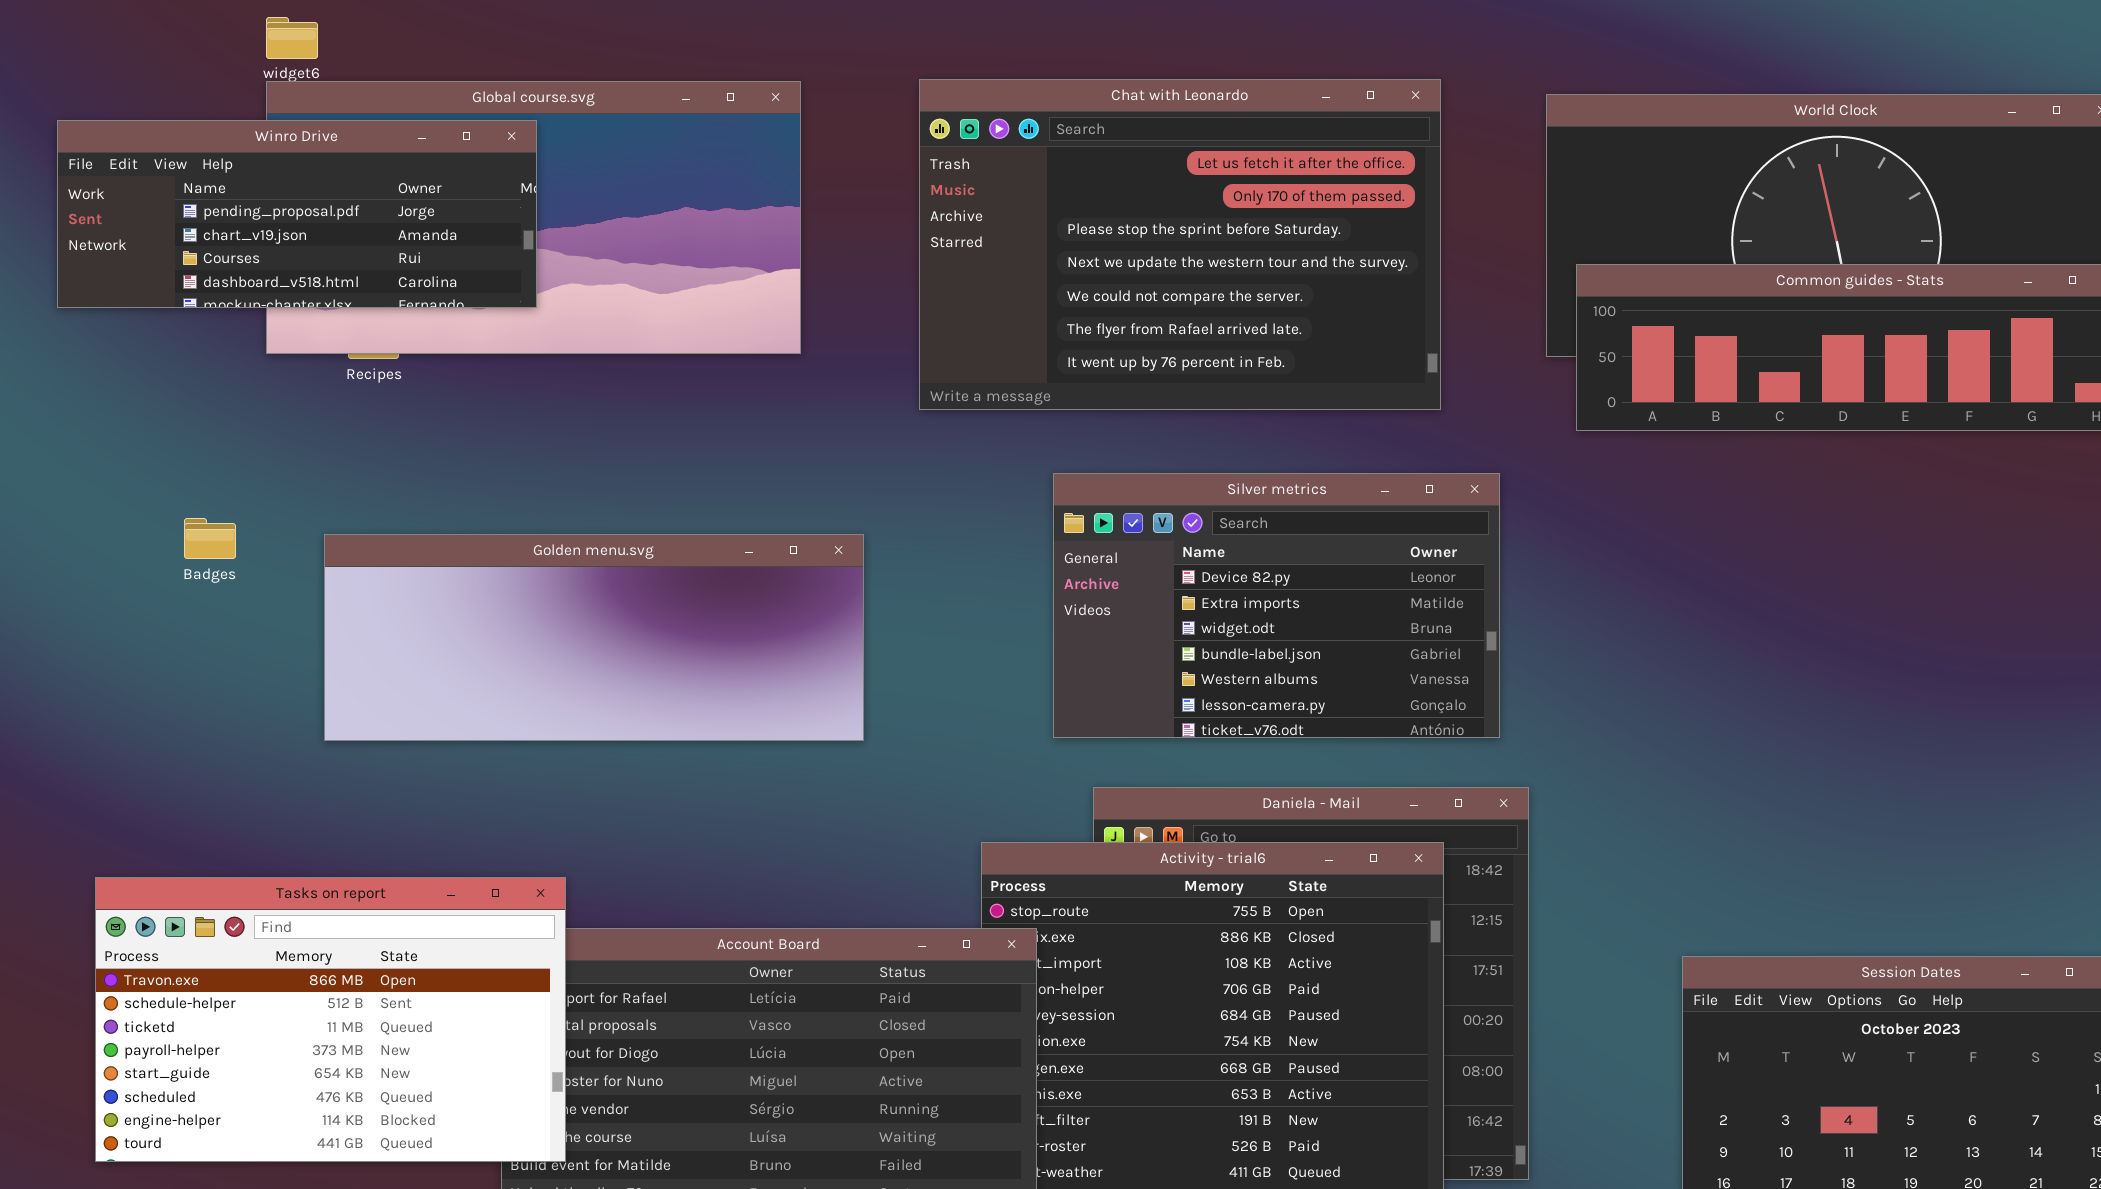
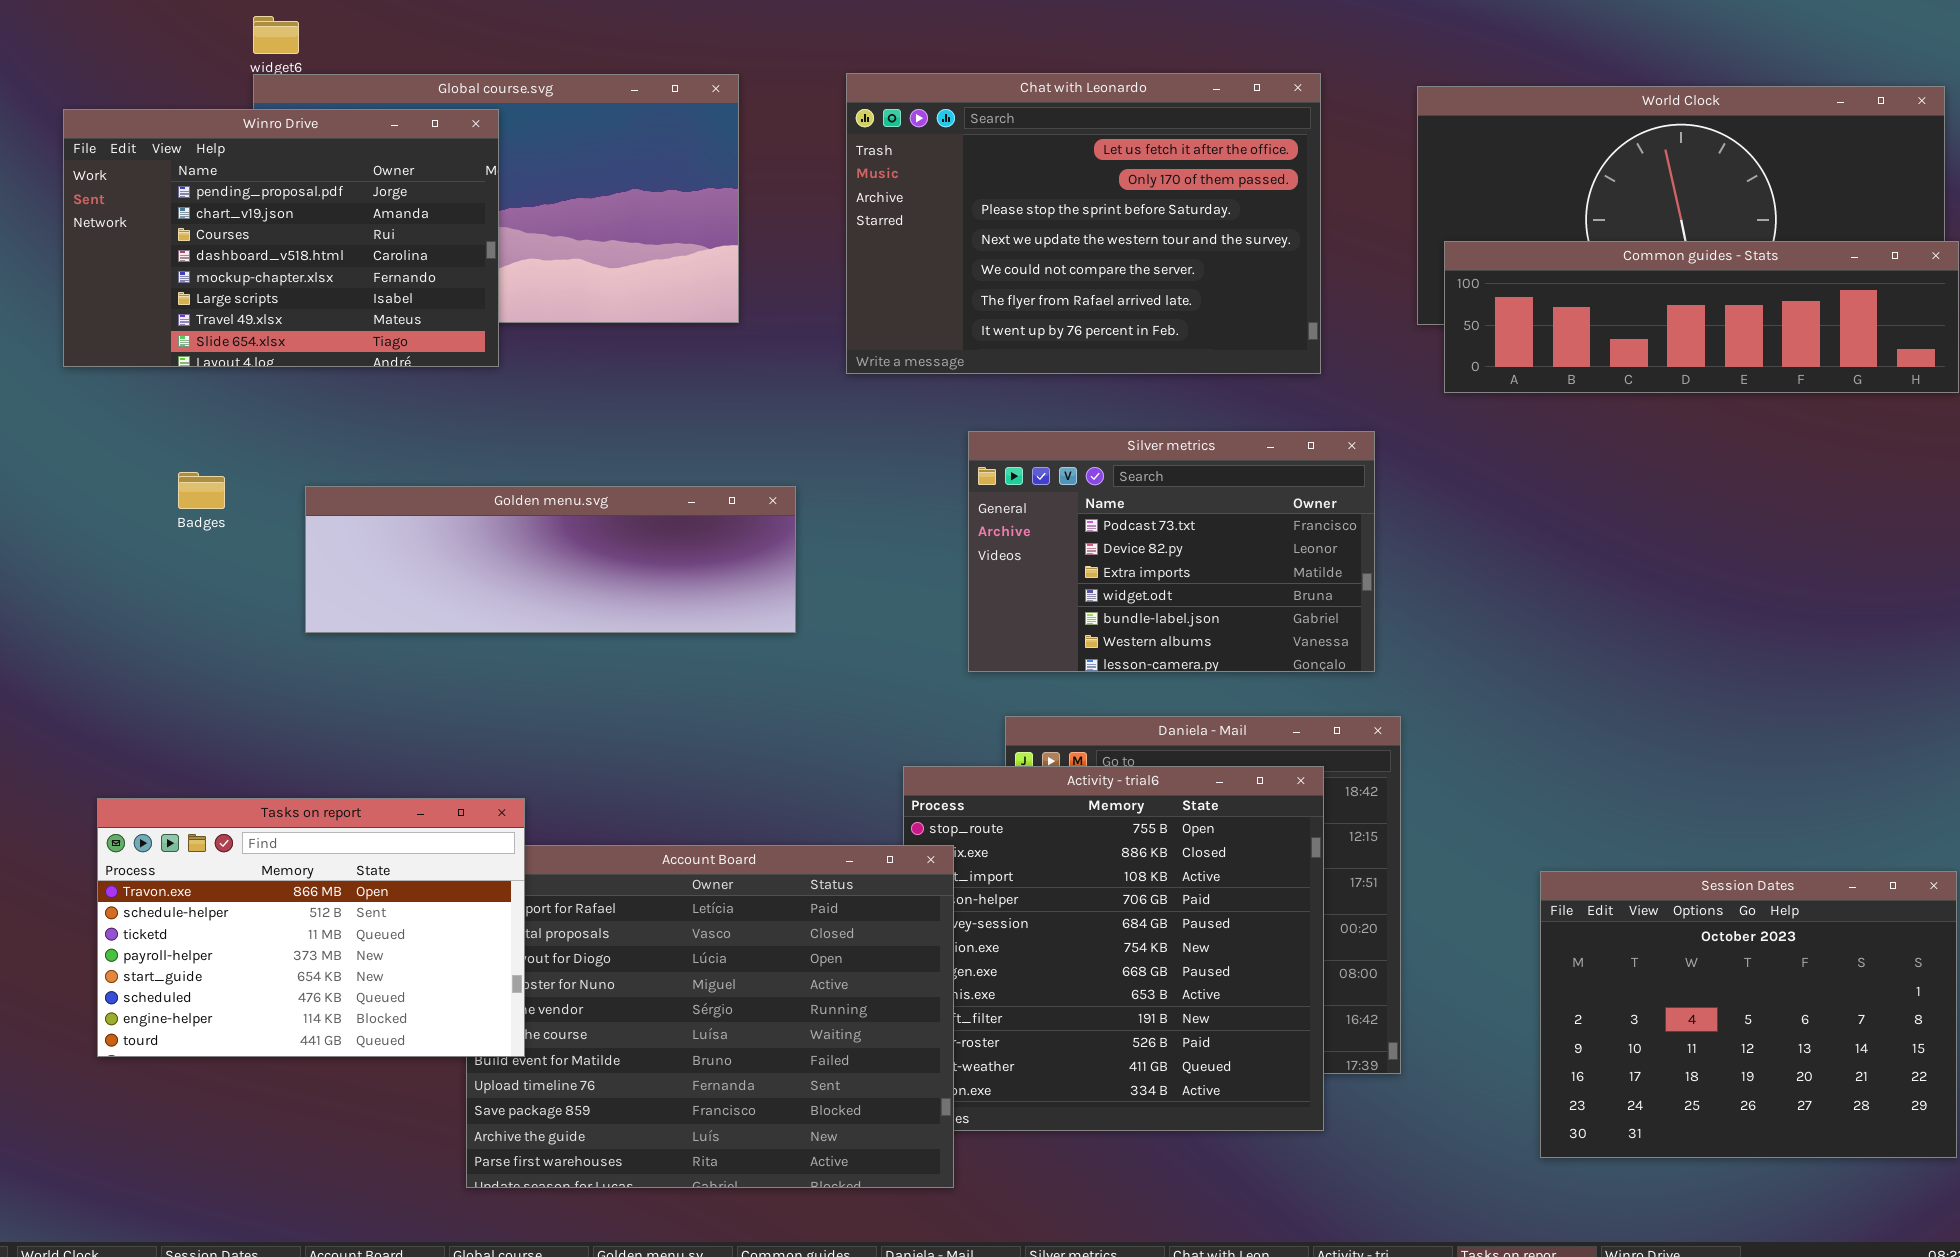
Winro Drive: [57,120,537,308] -> [63,109,499,367], resized
Silver metrics: [1053,473,1500,738] -> [968,431,1375,672], scrolled up 1 row
Golden menu.svg: [324,534,864,741] -> [305,486,796,633], resized

